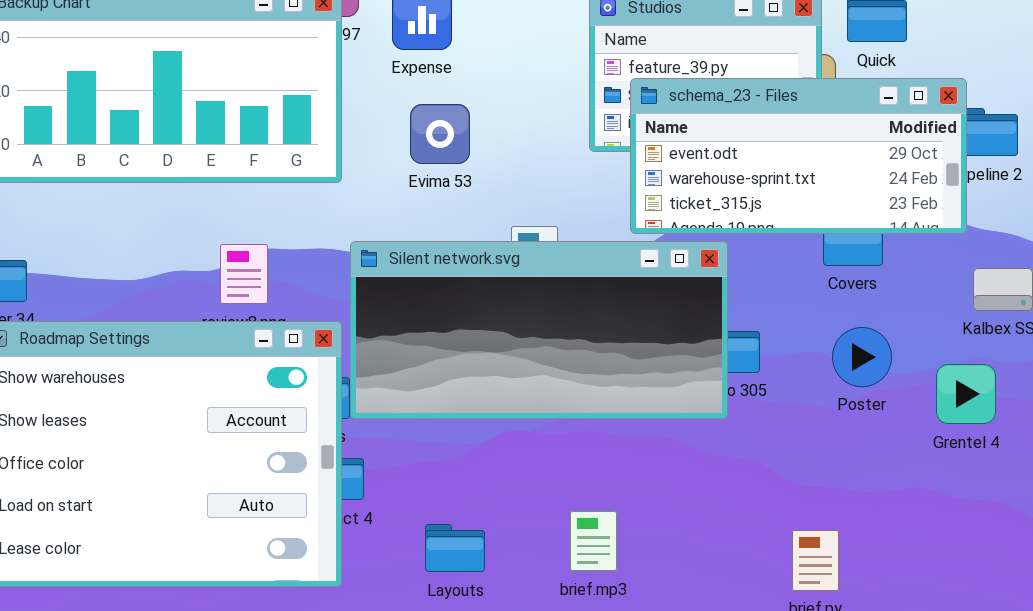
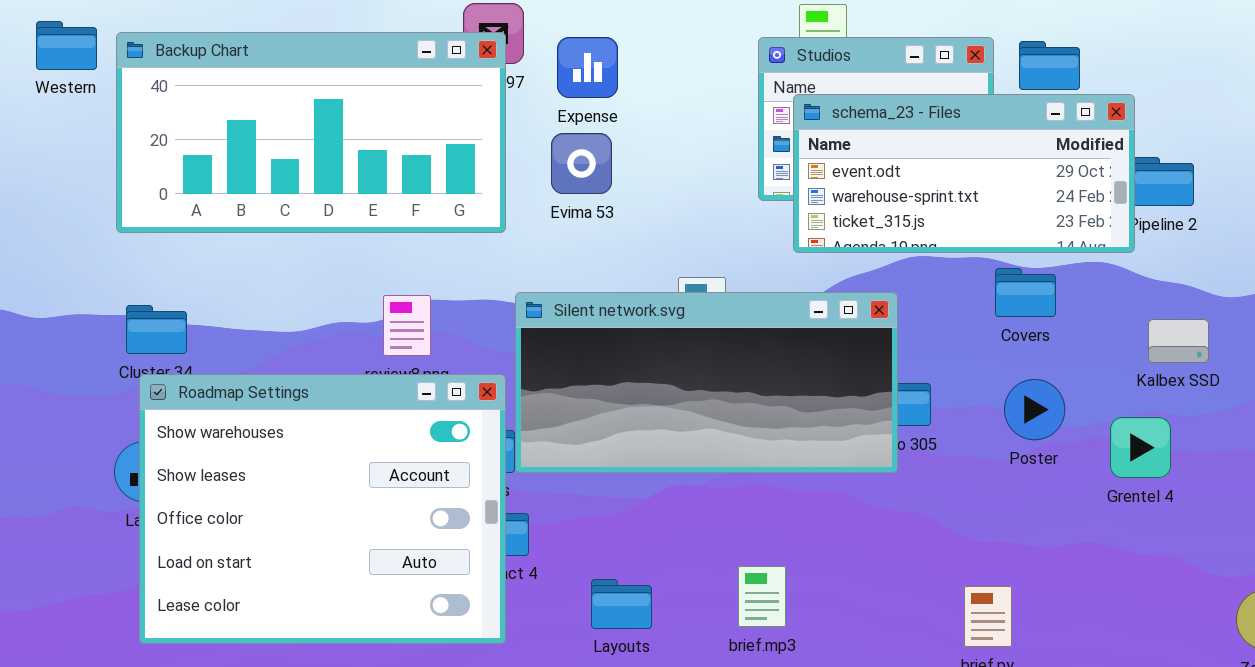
schema_23 - Files: [630,78,967,234] -> [793,94,1135,253], moved
Evima 53: [410,104,470,164] -> [551,133,612,194], moved

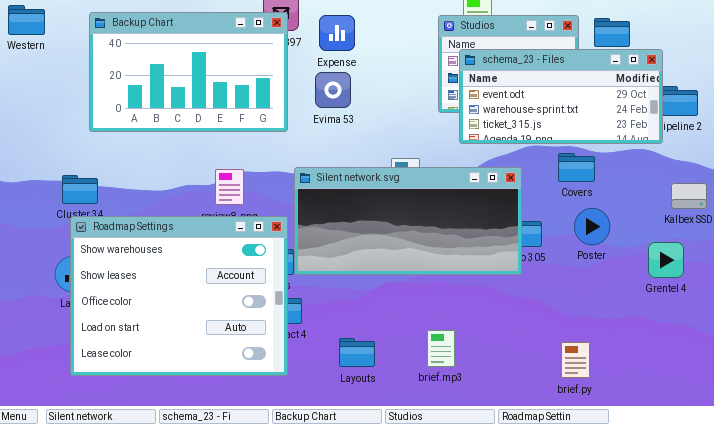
Backup Chart: [116,32,506,233] -> [89,12,288,132], resized
Covers: [995,268,1056,317] -> [558,153,595,182], moved
Poster: [1004,379,1065,440] -> [574,208,610,245], moved

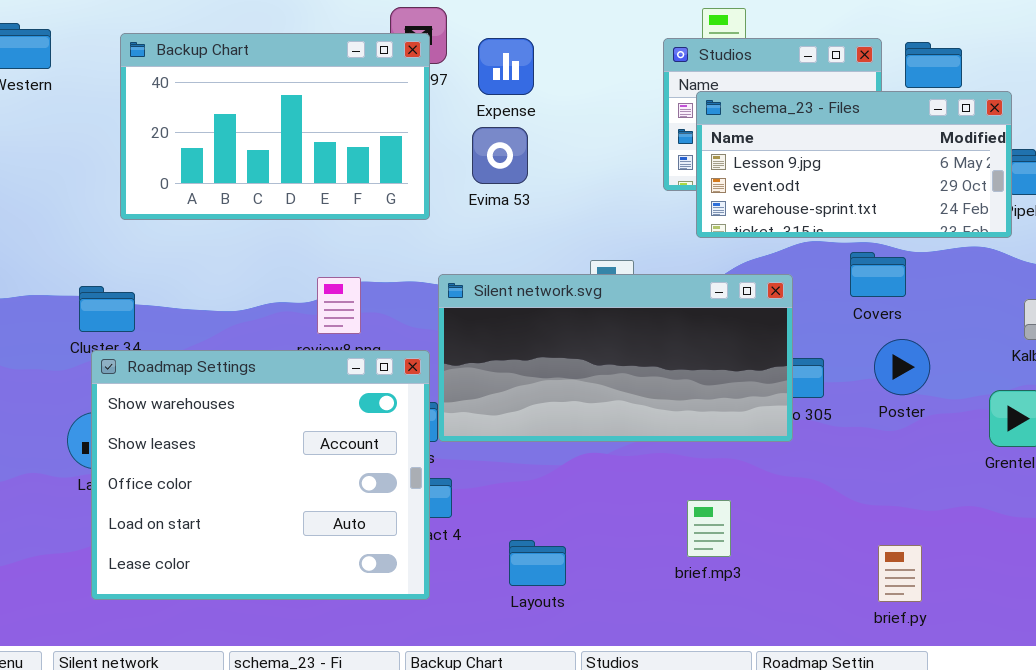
schema_23 - Files: [459,49,663,144] -> [696,91,1012,238], scrolled up 1 row
brief.mp3: [427,330,455,367] -> [687,500,731,557], moved
brief.py: [561,342,590,378] -> [878,545,922,602], moved

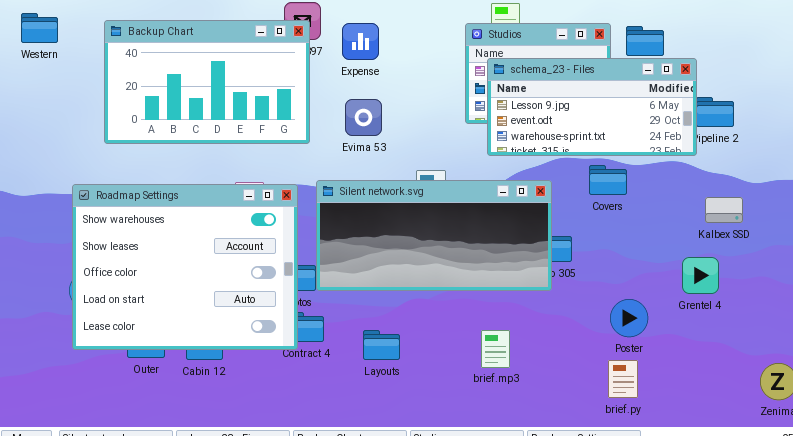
Evima 53: [472,127,528,184] -> [345,99,382,136], moved
Poster: [874,339,930,395] -> [610,299,648,337], moved
Roadmap Settings: [91,350,430,600] -> [72,184,298,350], moved
Layouts: [509,540,566,586] -> [363,330,400,360], moved

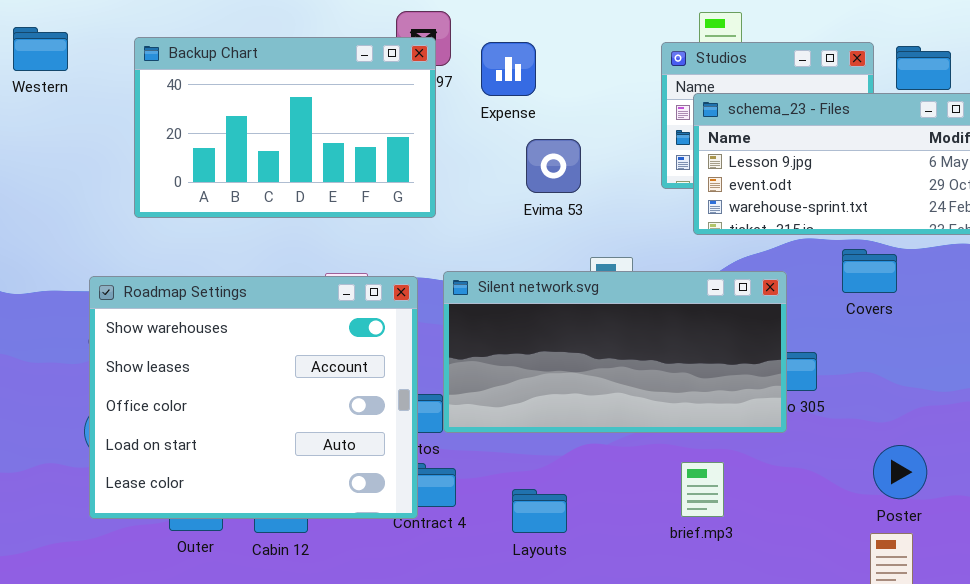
Evima 53: [345,99,382,136] -> [526,139,581,193], moved
brief.mp3: [481,330,510,368] -> [681,462,724,517], moved

